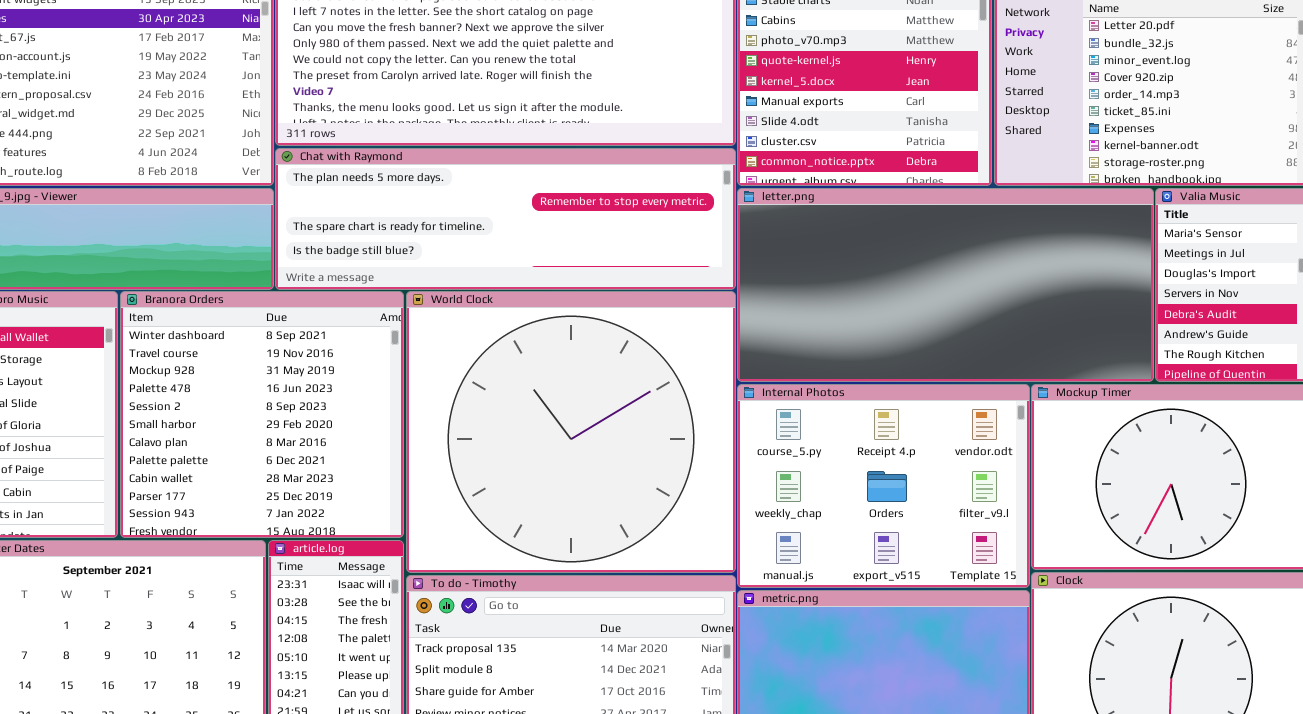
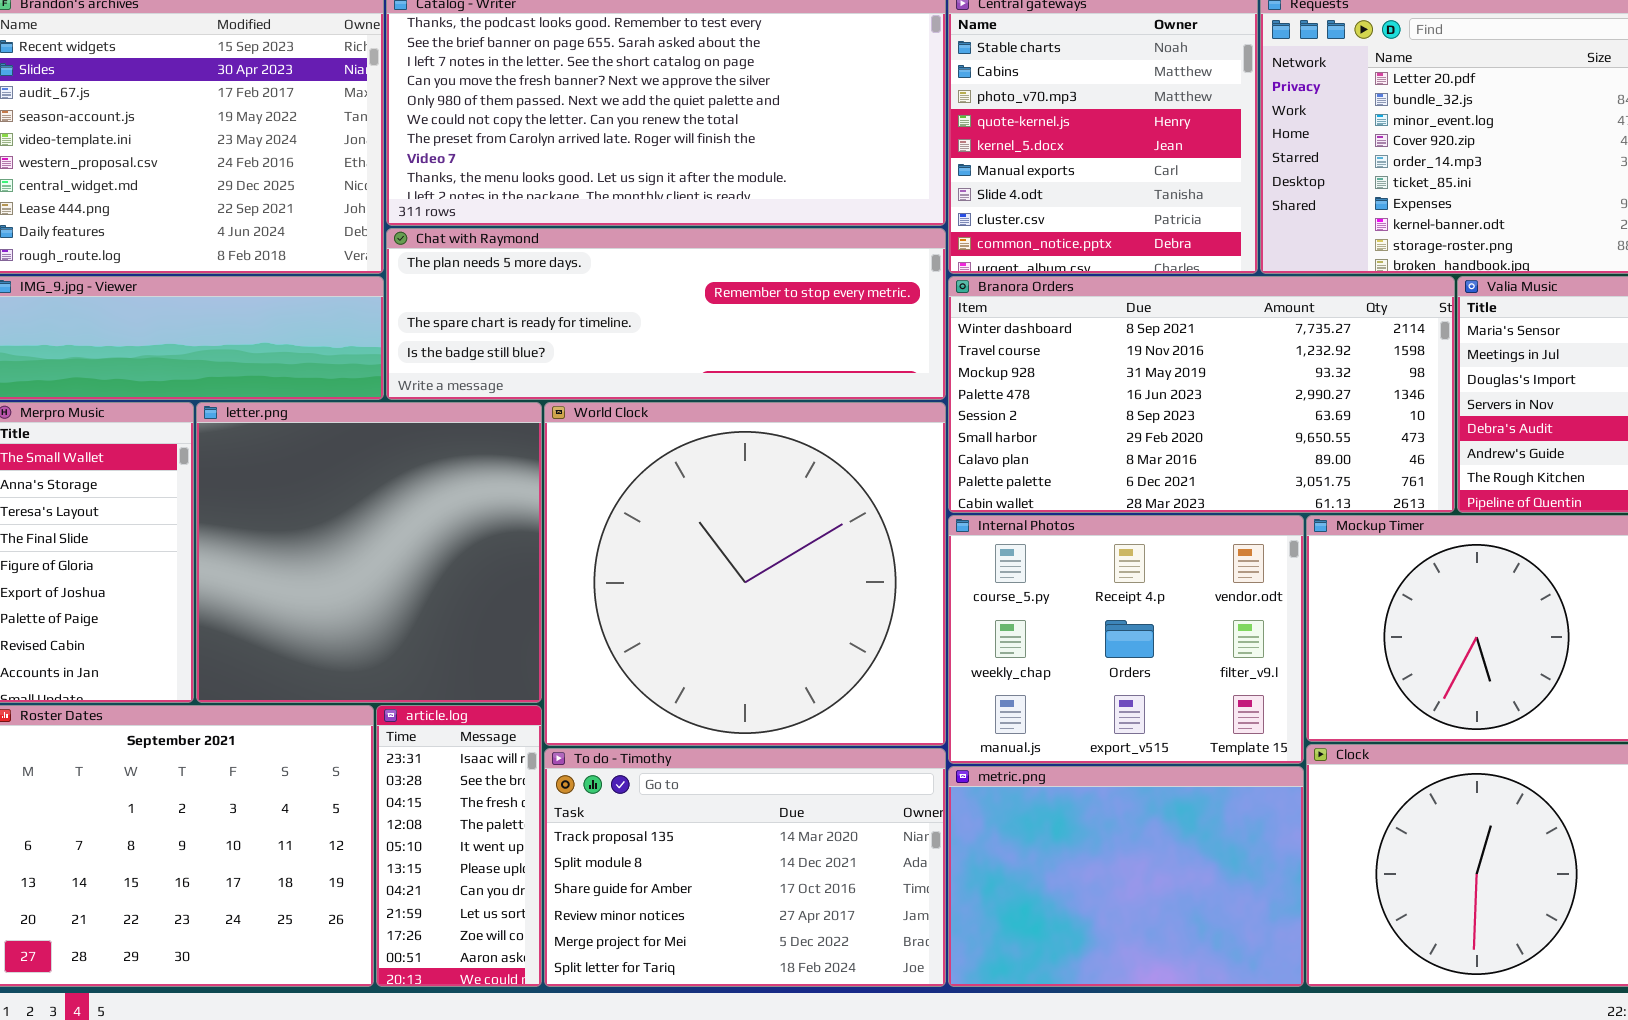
letter.png: [737,188,1154,382] -> [196,402,542,703], moved, resized
Branora Orders: [120,291,404,538] -> [948,276,1455,513], moved, resized

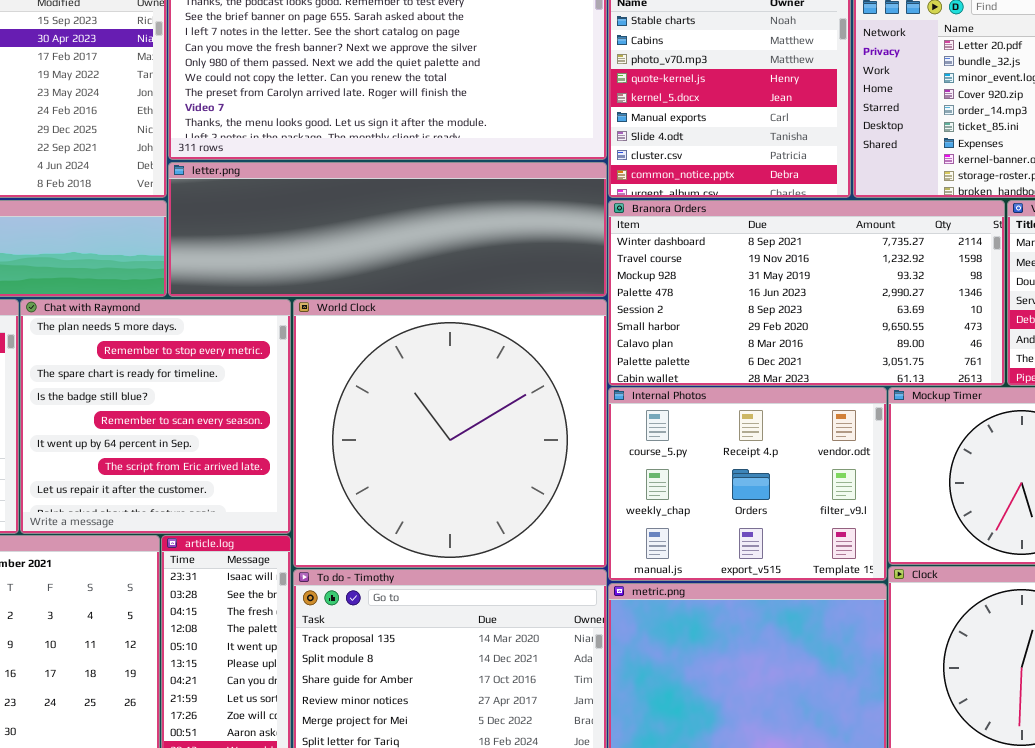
Chat with Raymond: [386,228,946,400] -> [20,299,291,534], moved, resized
letter.png: [196,402,542,703] -> [168,162,607,297], moved, resized

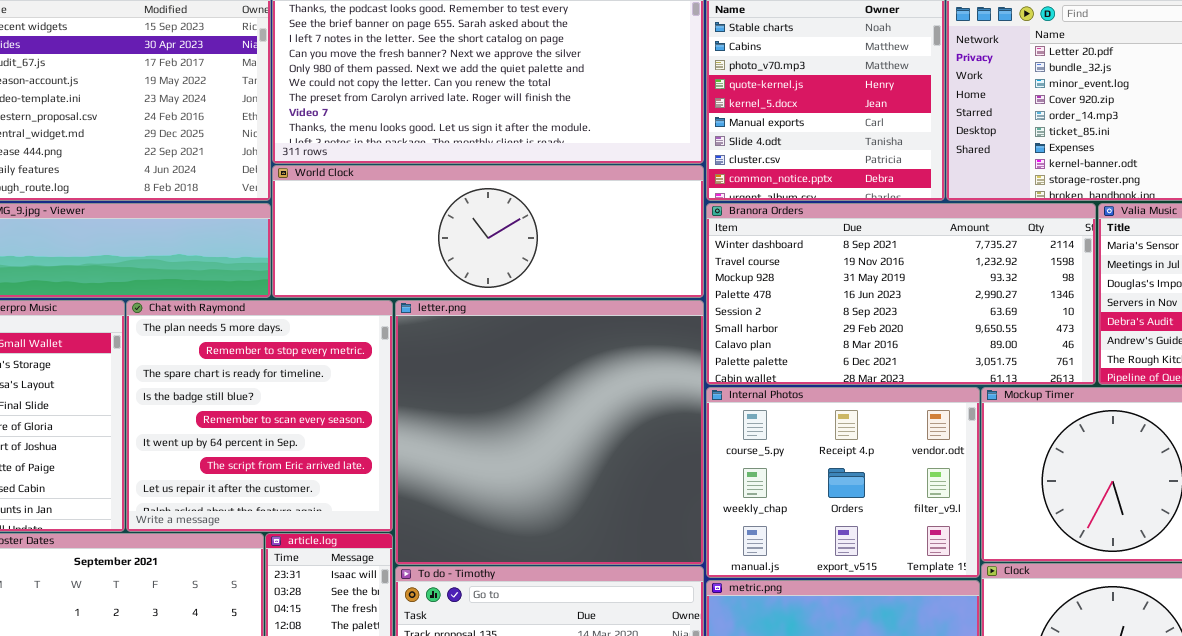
letter.png: [168,162,607,297] -> [395,300,704,565], moved, resized
World Clock: [293,299,607,568] -> [272,165,704,298], moved, resized

